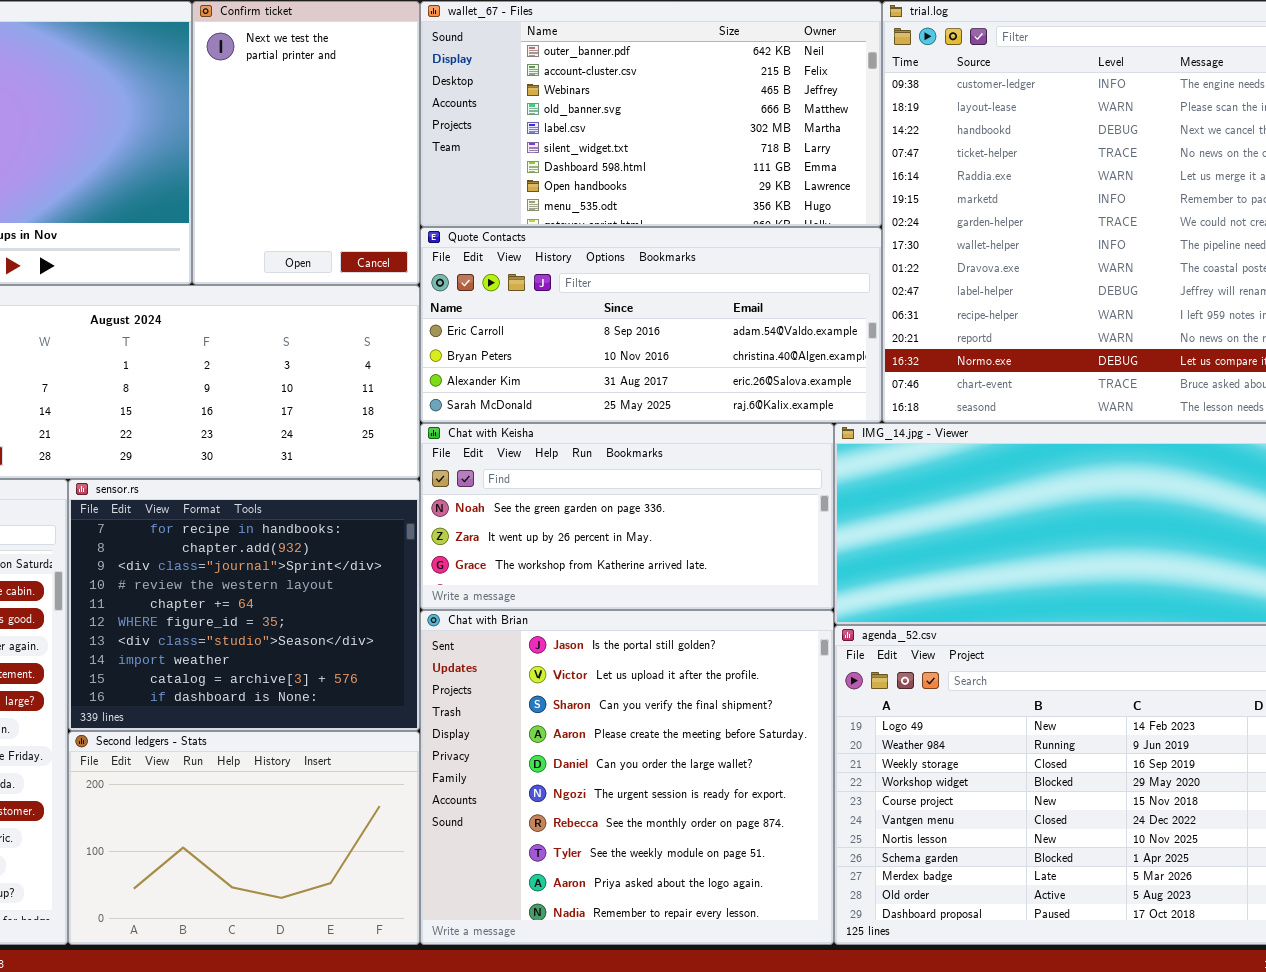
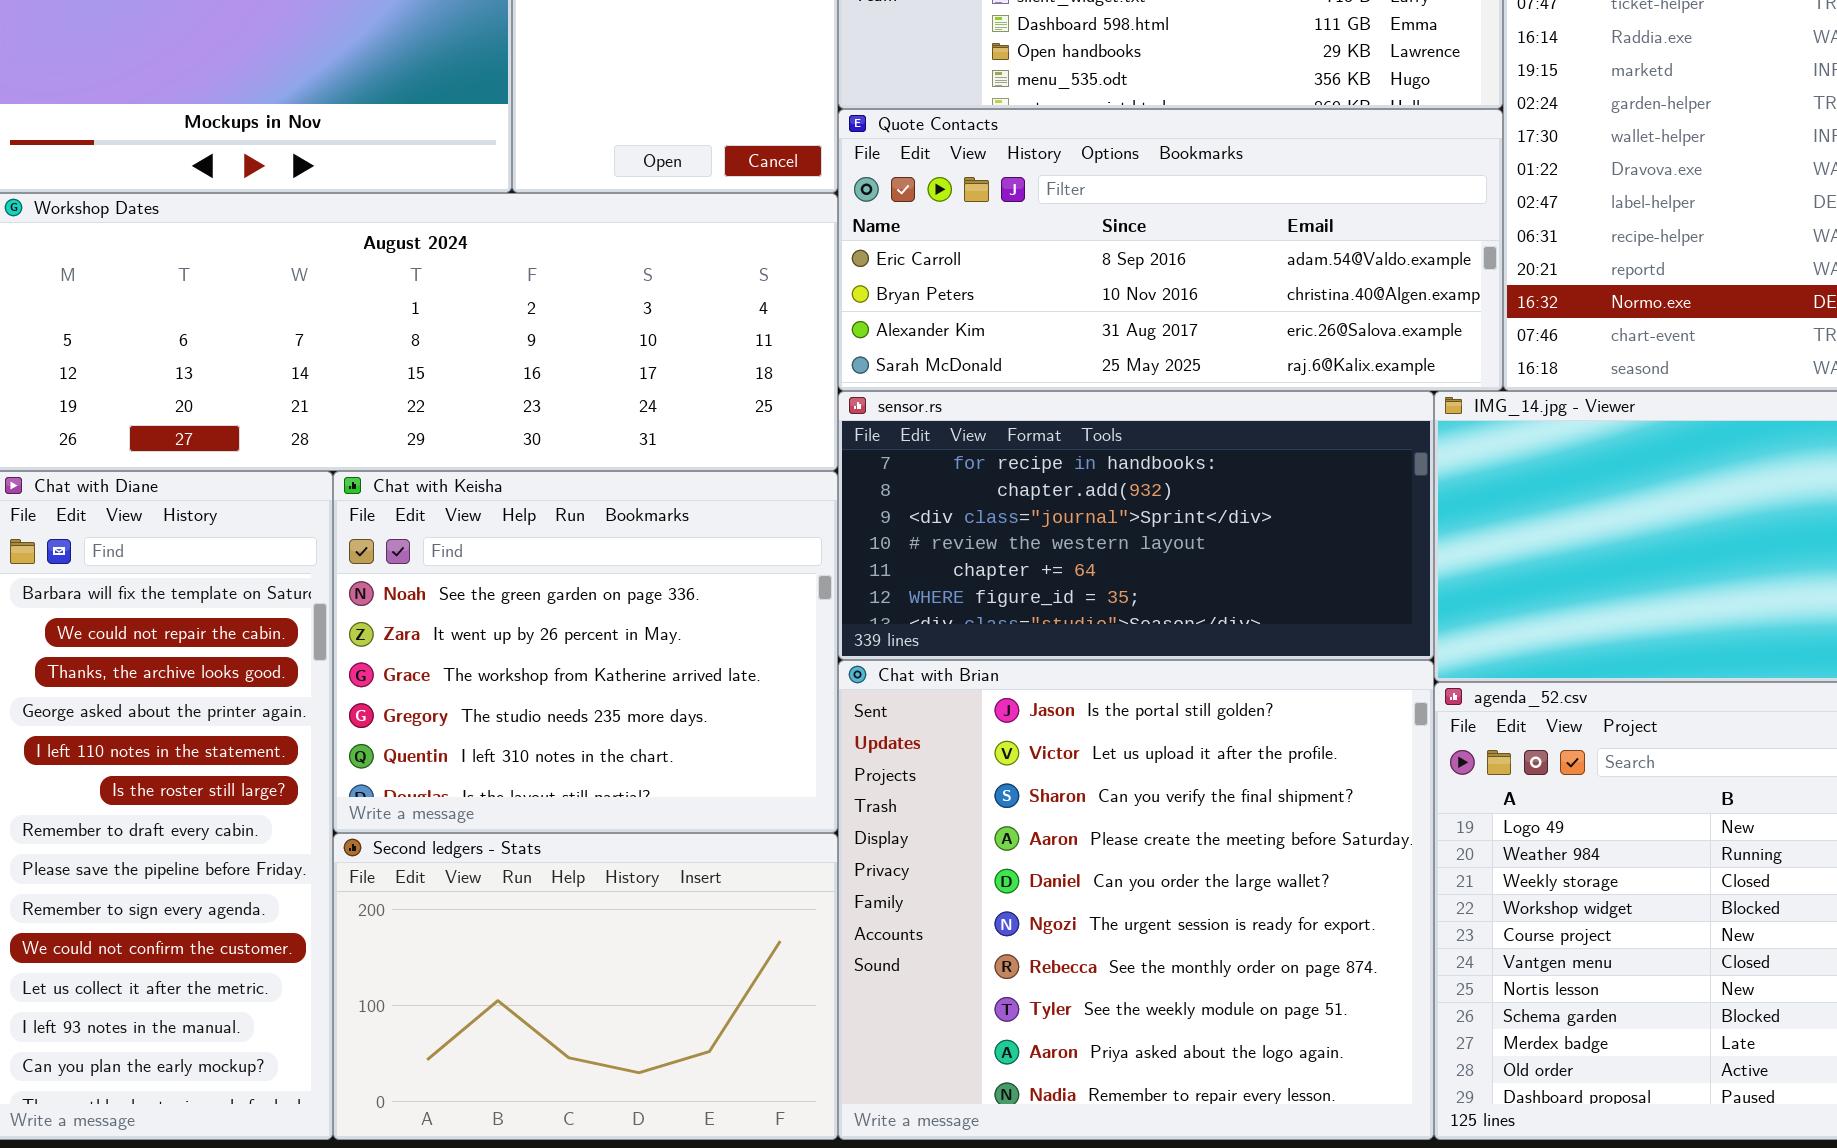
Chat with Keisha: [420,423,834,610] -> [333,471,838,833], moved, resized
sensor.rs: [68,479,420,731] -> [838,391,1434,660], moved, resized

